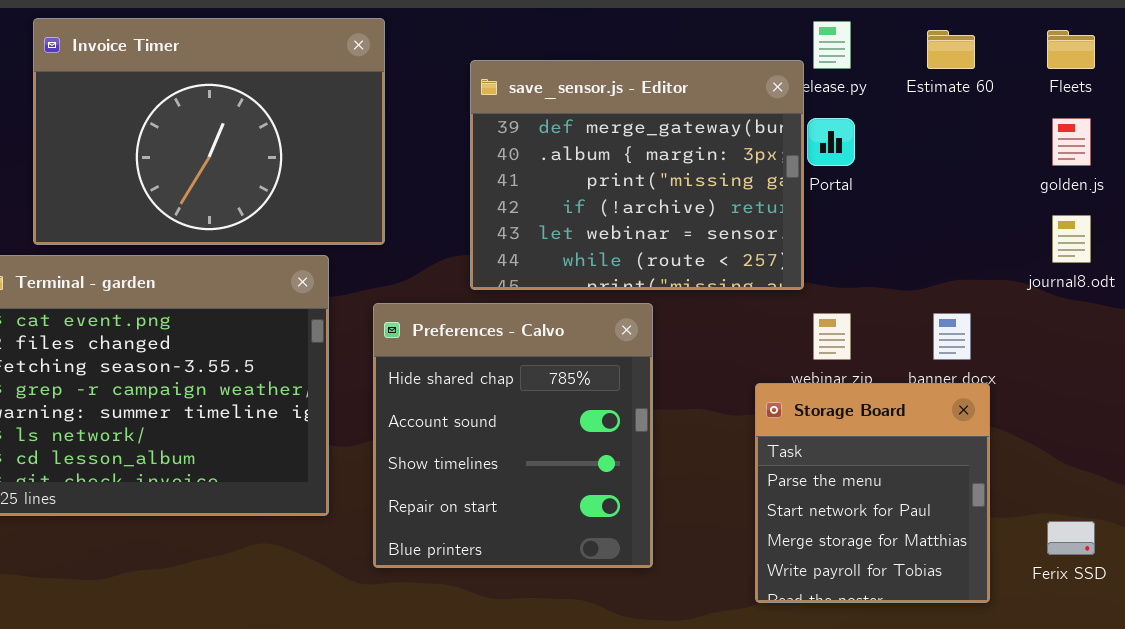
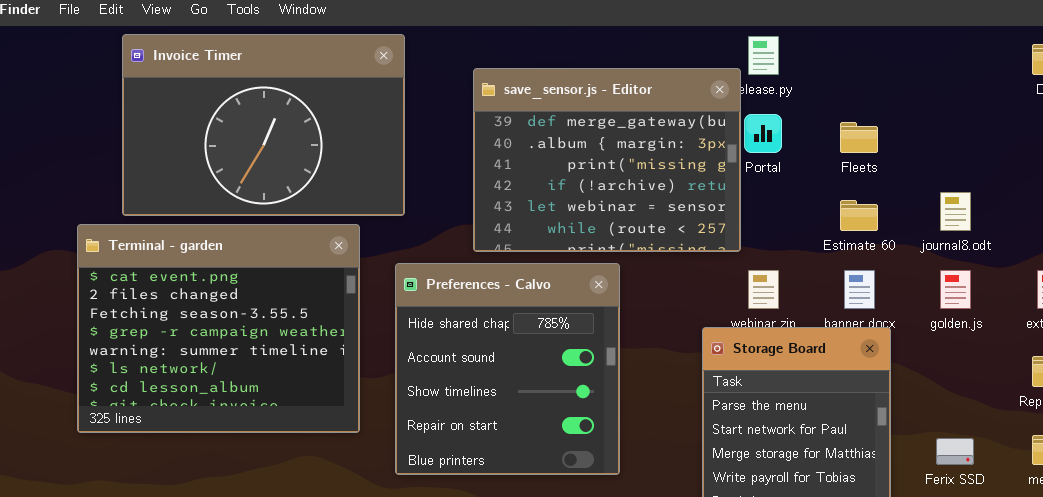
Estimate 60: [927,30,975,69] -> [840,200,878,231], moved
Fleets: [1047,30,1095,69] -> [840,122,878,153], moved
golden.js: [1052,118,1091,166] -> [940,270,971,309], moved

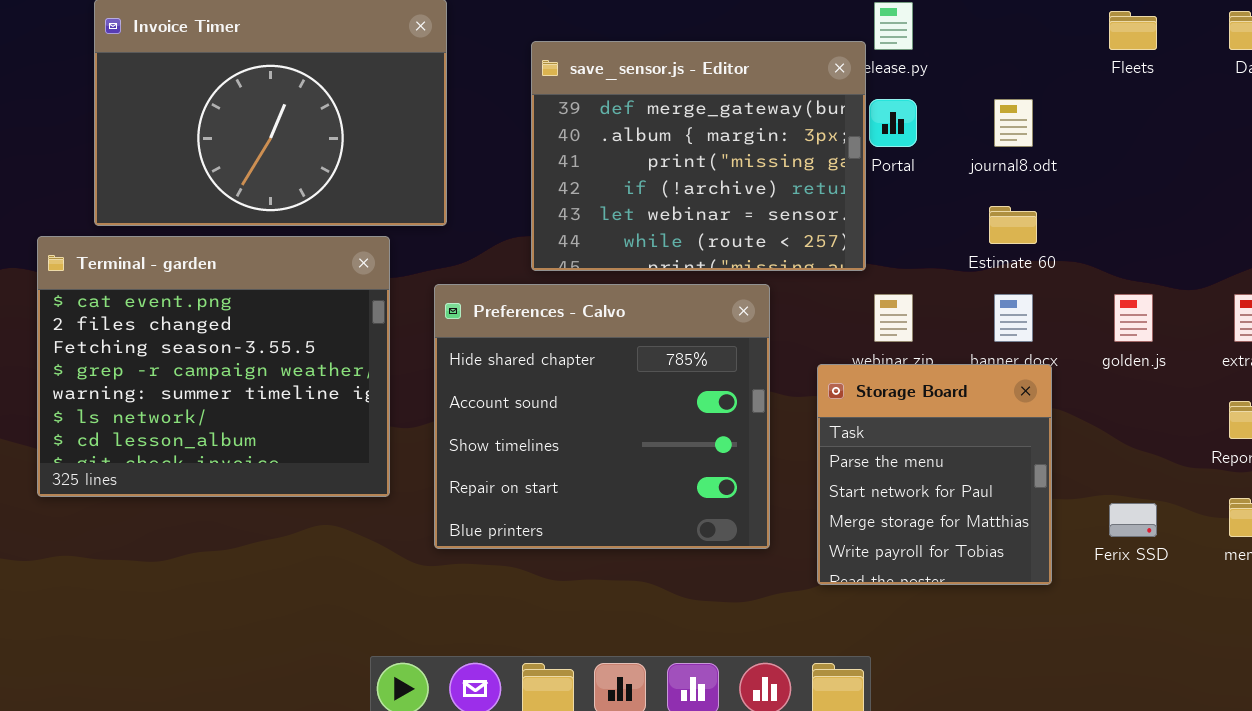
Fleets: [840,122,878,153] -> [1109,11,1157,50], moved
journal8.odt: [940,192,971,231] -> [994,99,1033,147], moved
Preferences - Calvo: [395,263,620,475] -> [434,284,770,549], resized

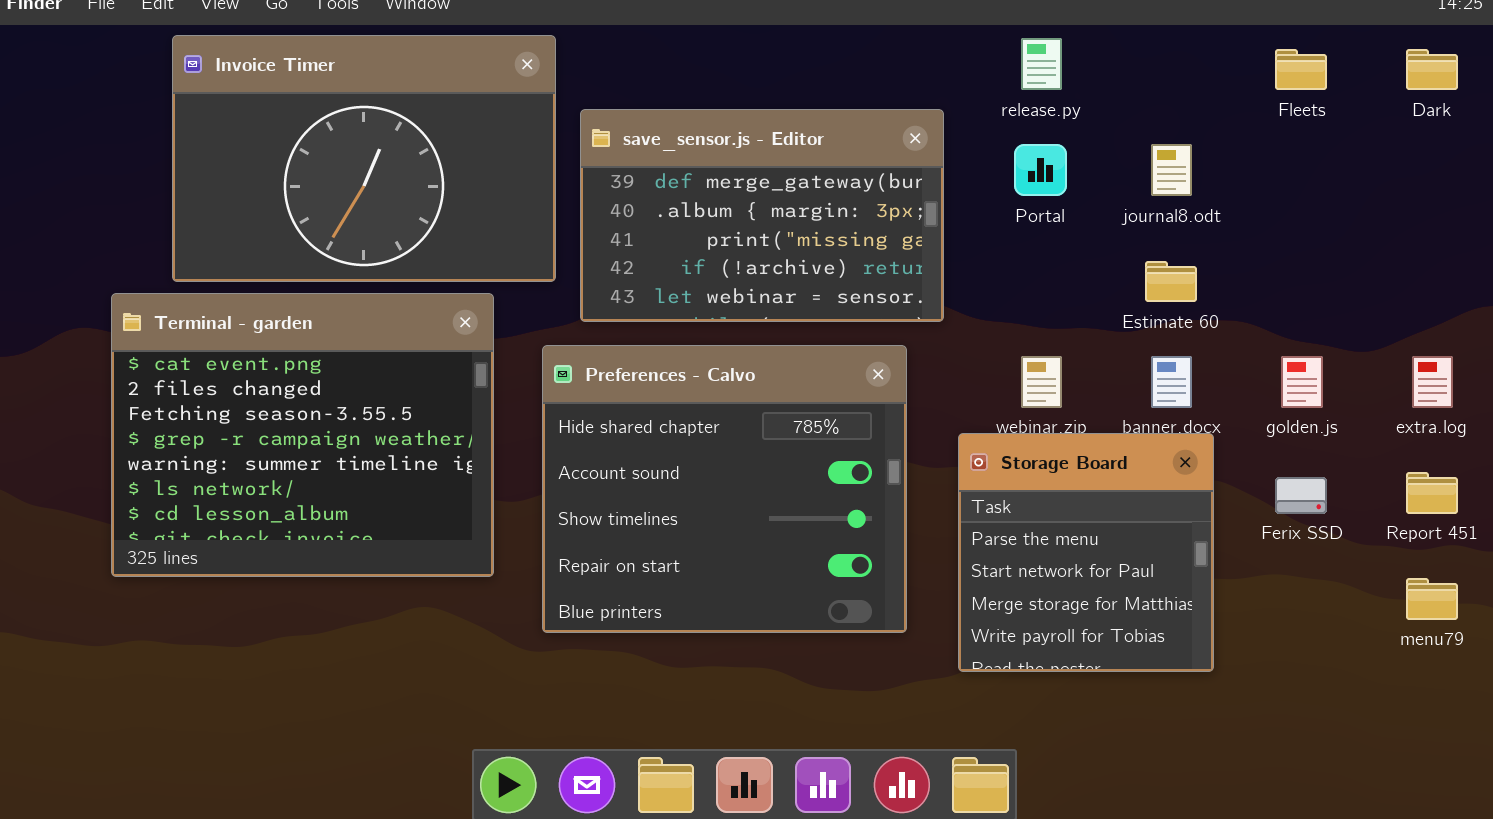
save_sensor.js - Editor: [531,41,866,271] -> [580,109,944,322], moved, resized
Ferix SSD: [1109,503,1157,537] -> [1275,477,1327,514], moved

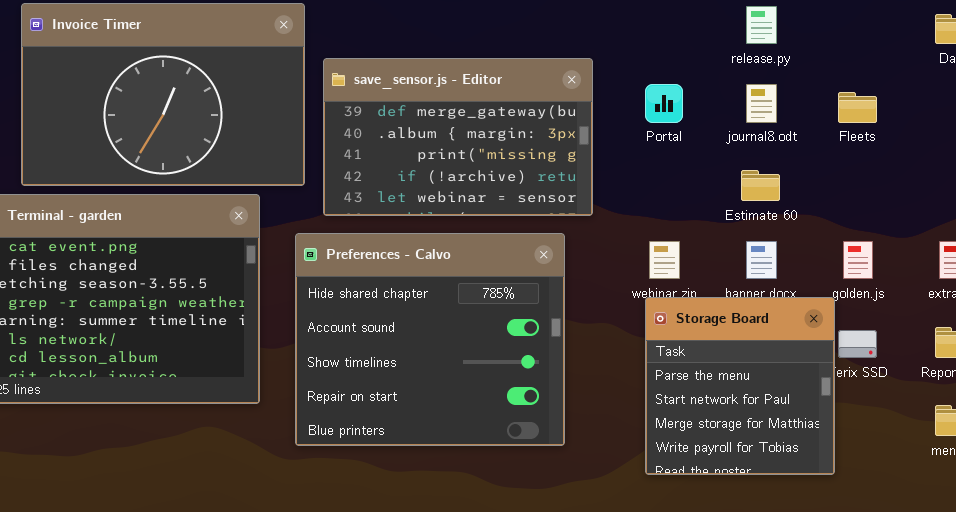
release.py: [1021,38,1062,90] -> [746,6,777,44], moved
Fleets: [1275,49,1327,90] -> [838,92,877,123], moved
Storage Board: [958,433,1214,672] -> [645,297,835,475], moved

